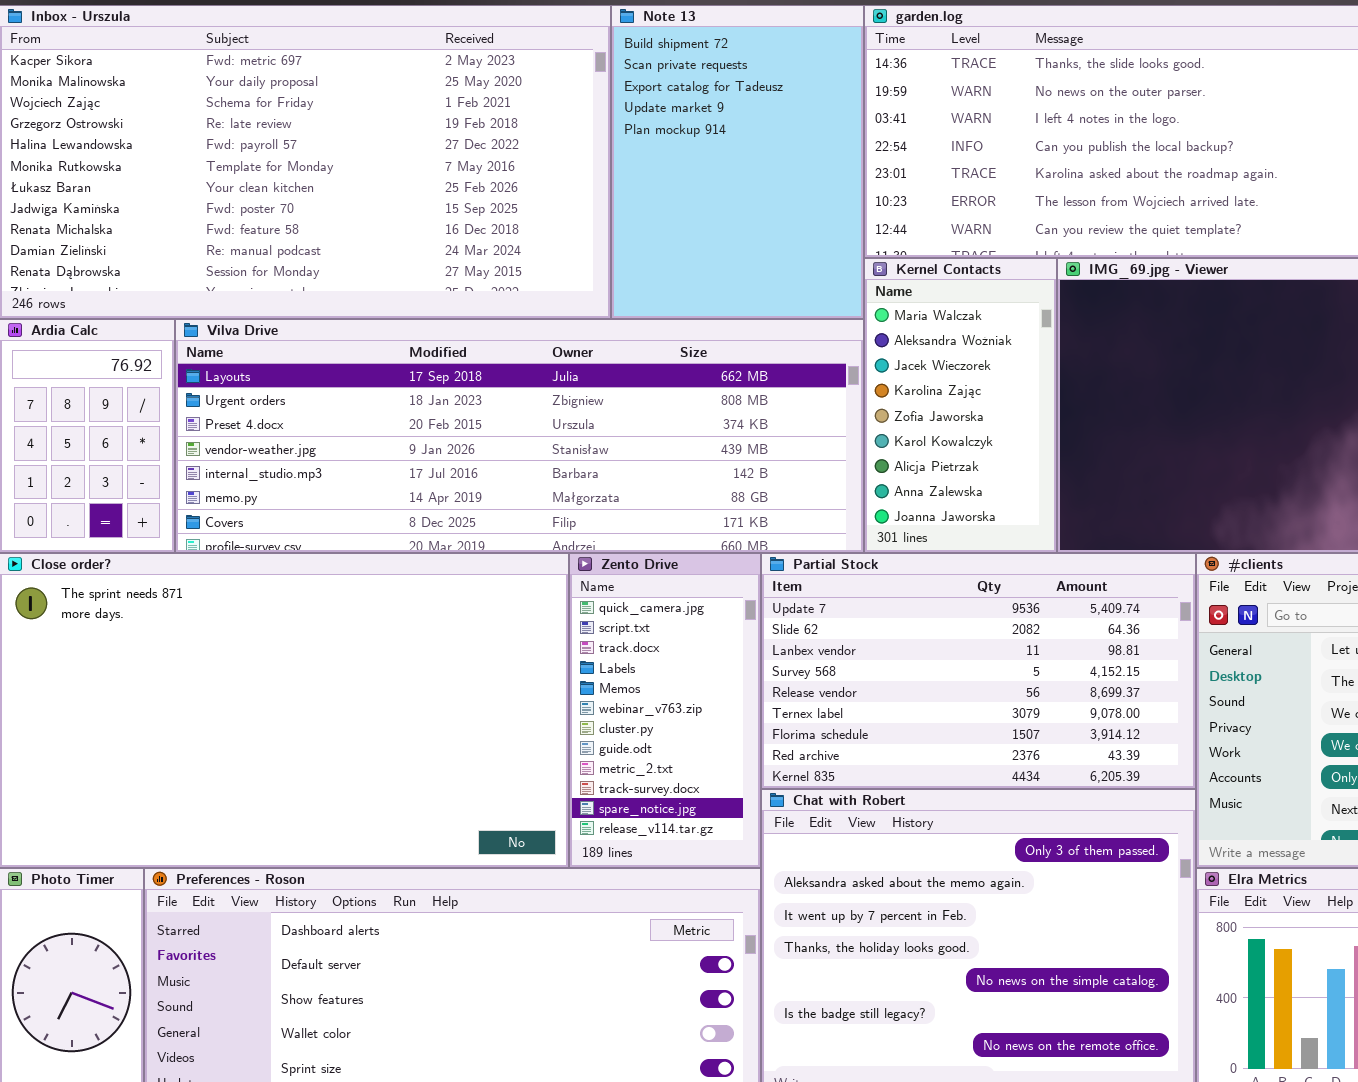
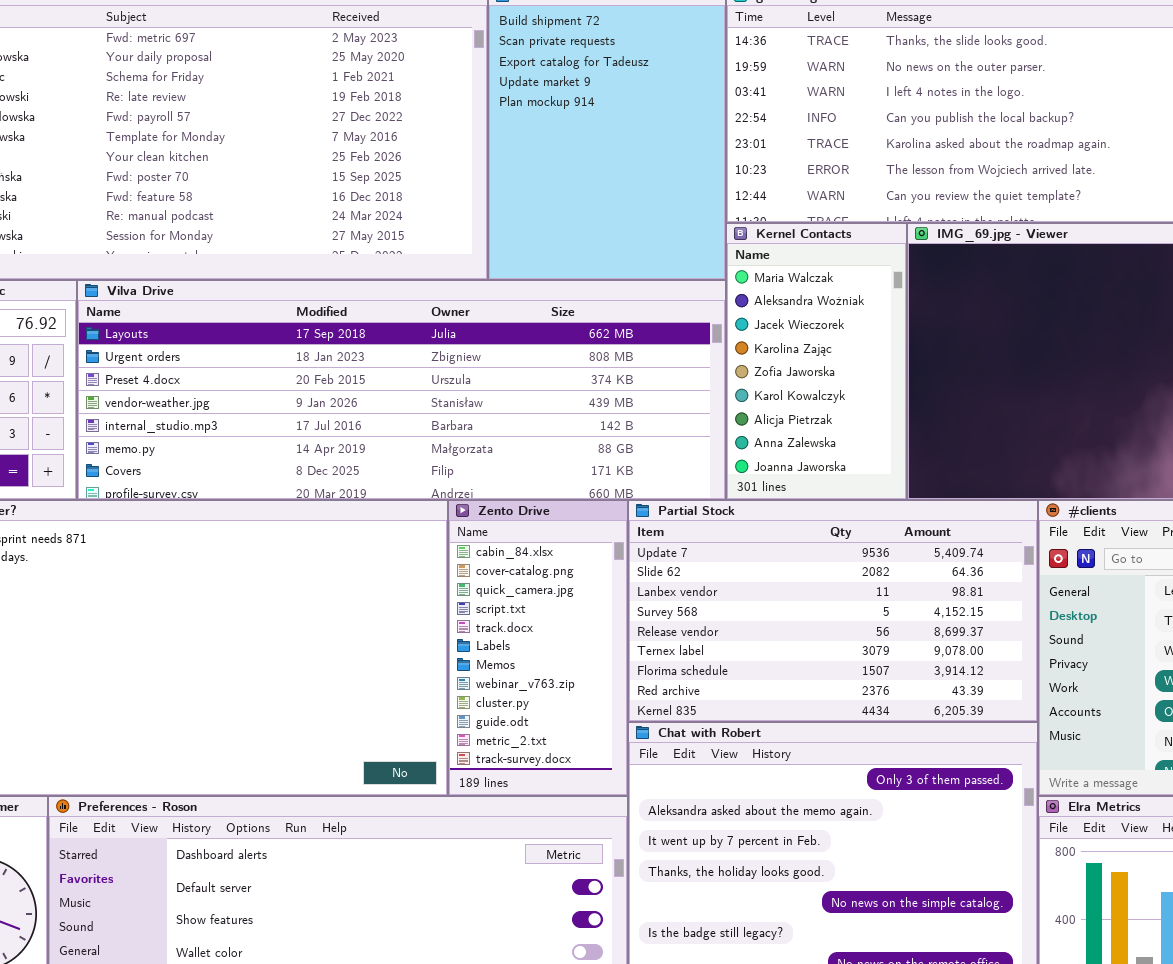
Zento Drive: [569,553,761,868] -> [448,500,628,796], scrolled up 2 rows

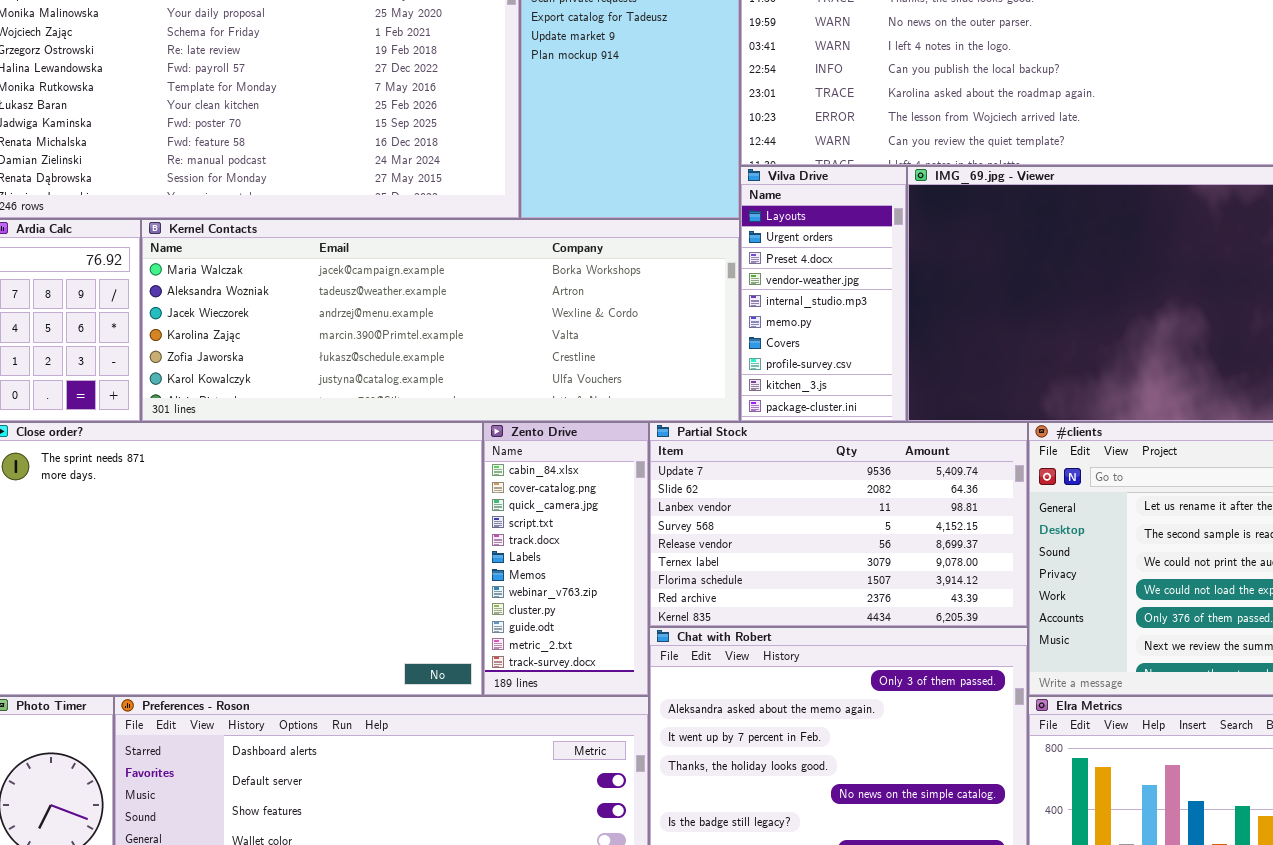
Kernel Contacts: [726,223,907,500] -> [141,219,740,422], moved, resized
Vilva Drive: [77,280,726,500] -> [740,166,907,422], moved, resized

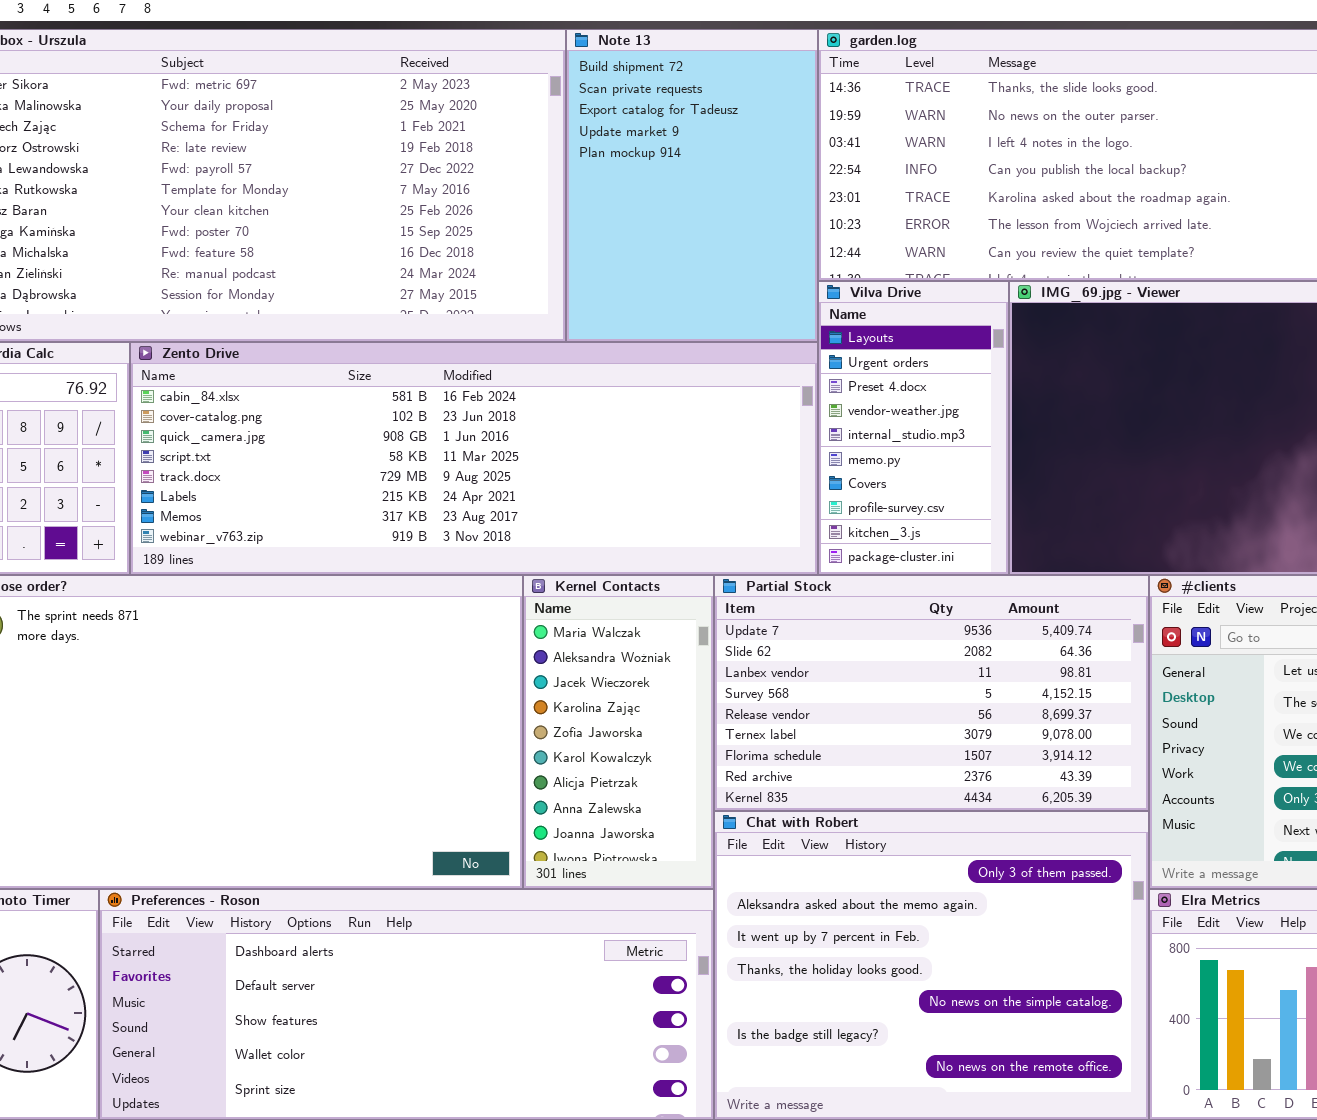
Kernel Contacts: [141,219,740,422] -> [523,575,714,889], moved, resized
Zento Drive: [483,422,649,696] -> [130,342,818,575], moved, resized

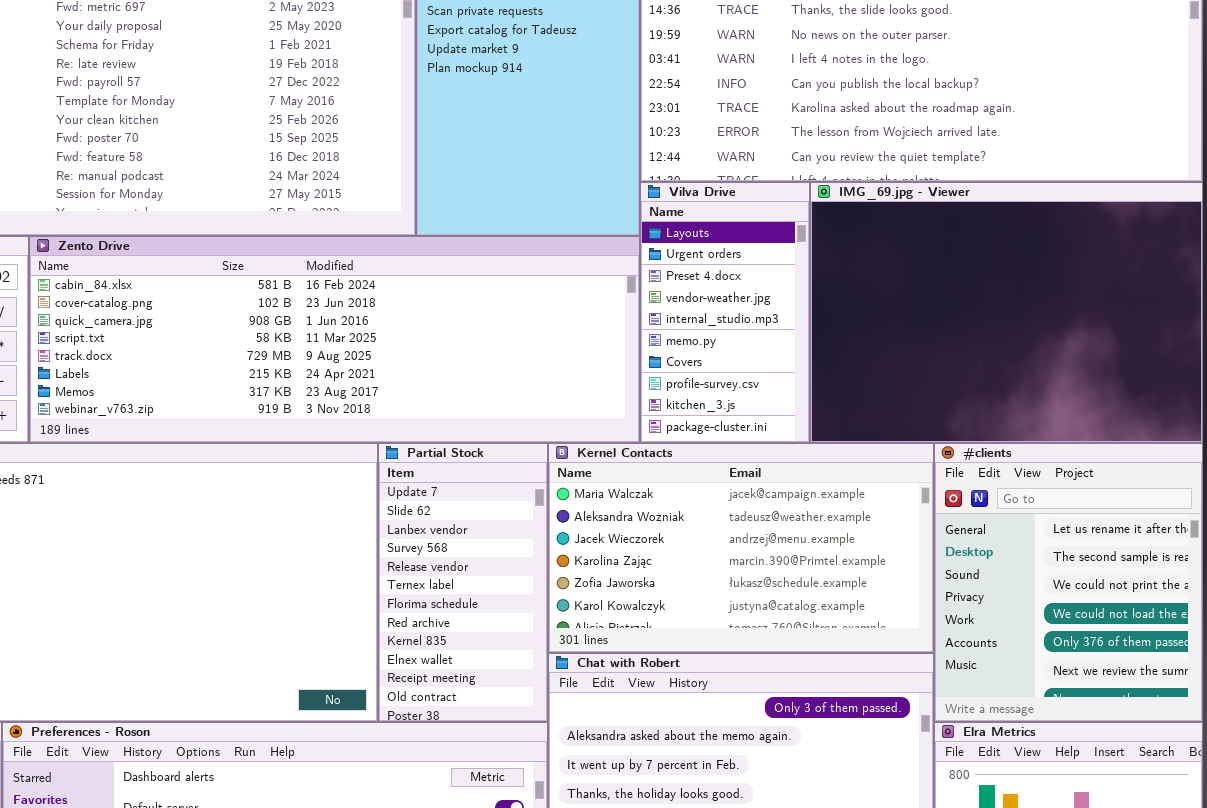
Kernel Contacts: [523,575,714,889] -> [548,443,934,653], moved, resized
Partial Stock: [714,575,1149,811] -> [378,443,548,722], moved, resized

